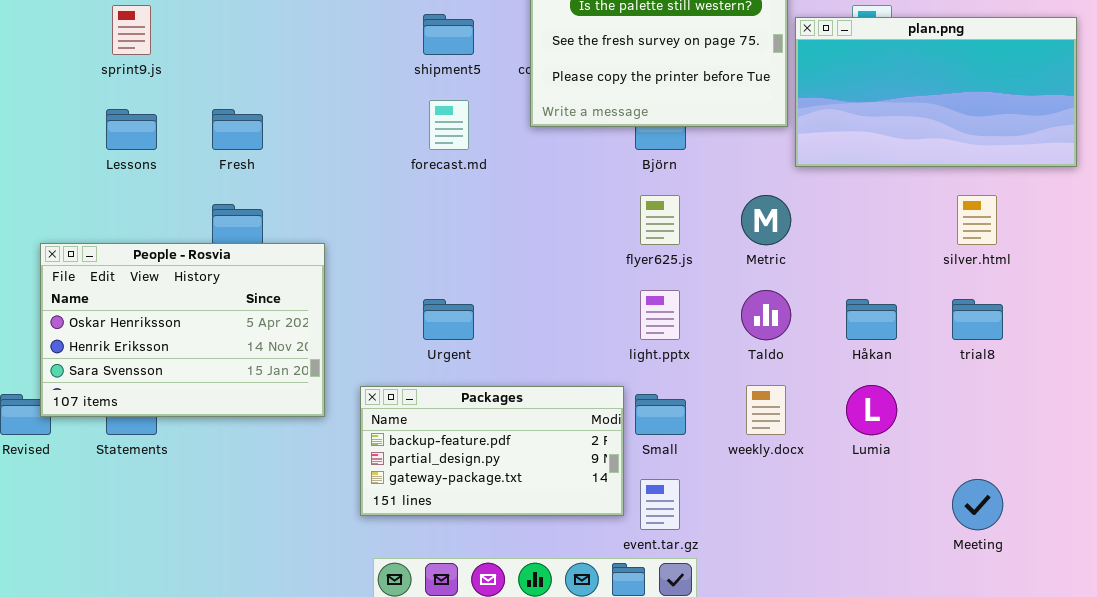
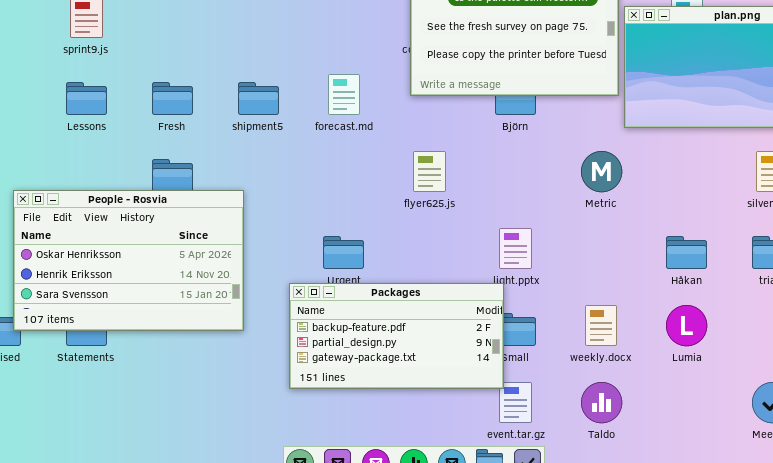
shipment5: [423,14,474,55] -> [238,82,279,115], moved
flyer625.js: [640,195,680,245] -> [413,151,446,192], moved
Taldo: [741,290,791,340] -> [581,382,622,423], moved
Packages: [360,386,624,516] -> [289,283,504,389], moved

